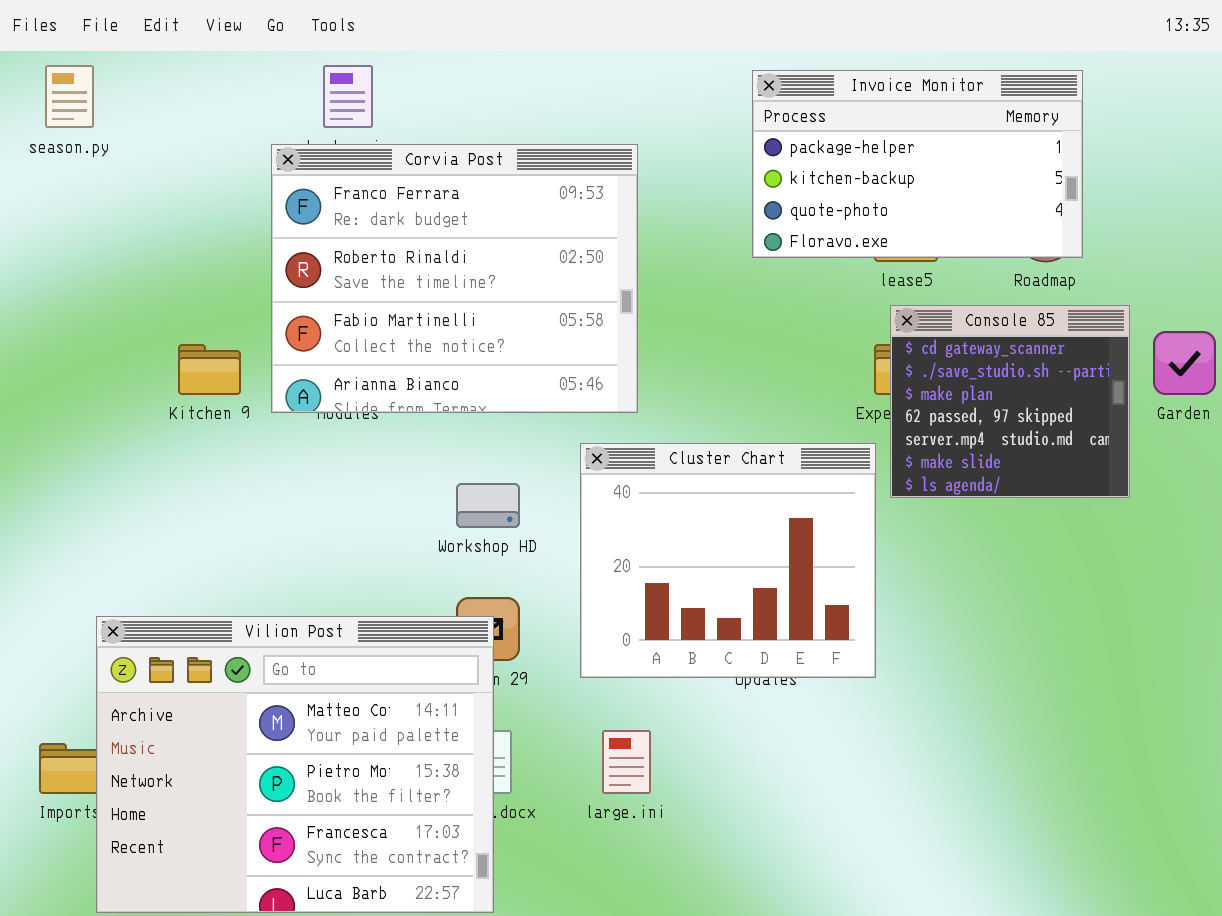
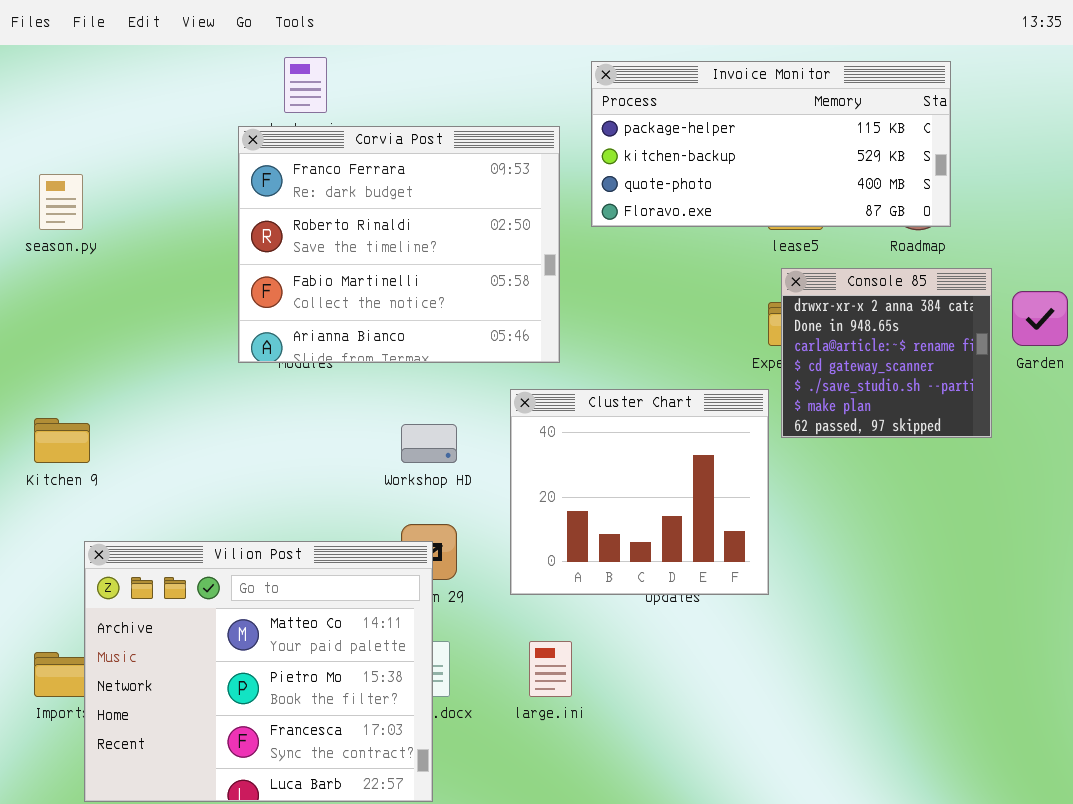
season.py: [45,65,94,128] -> [39,174,83,230], moved
Invoice Monitor: [752,70,1083,258] -> [591,61,951,227], resized
Console 85: [890,305,1130,498] -> [781,268,992,438], scrolled up 3 rows
Kitchen 9: [178,344,241,395] -> [34,418,90,463], moved

